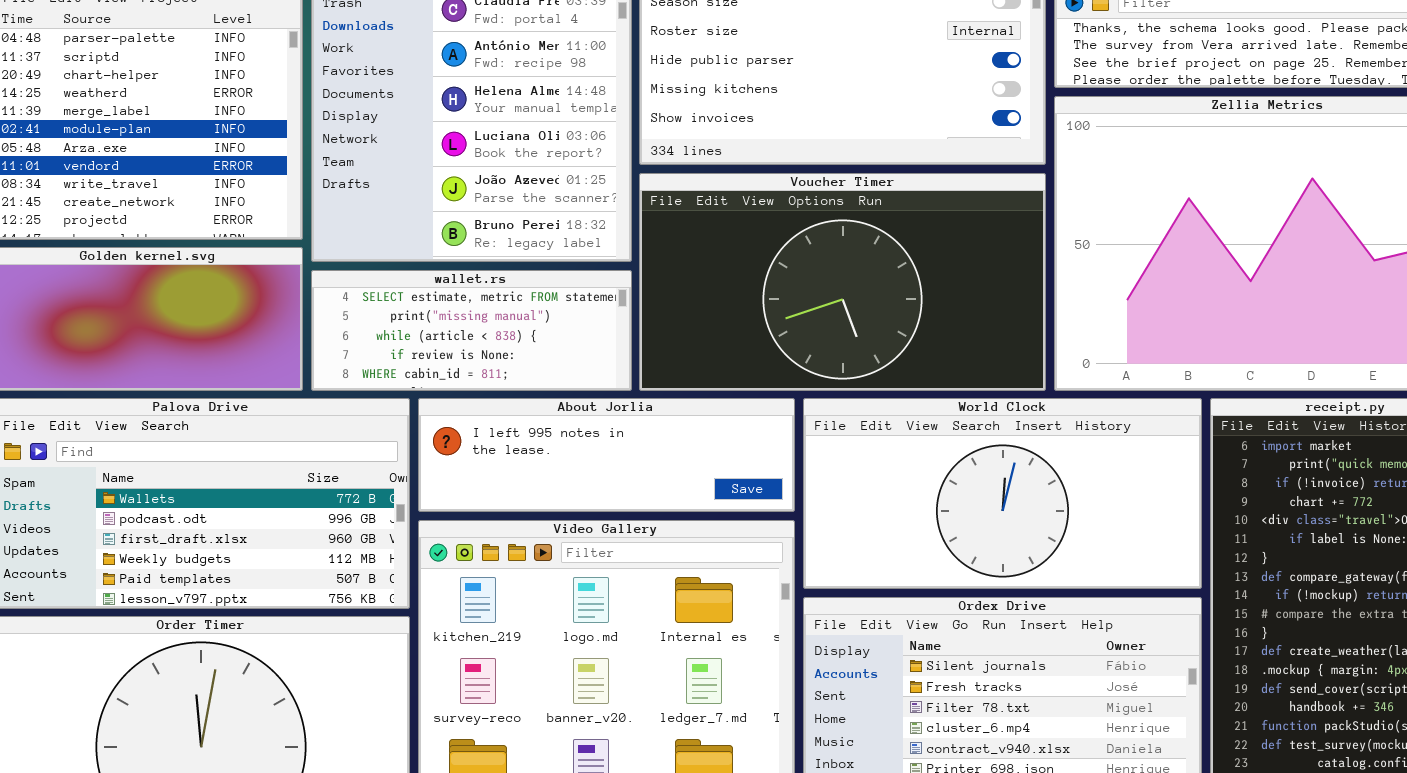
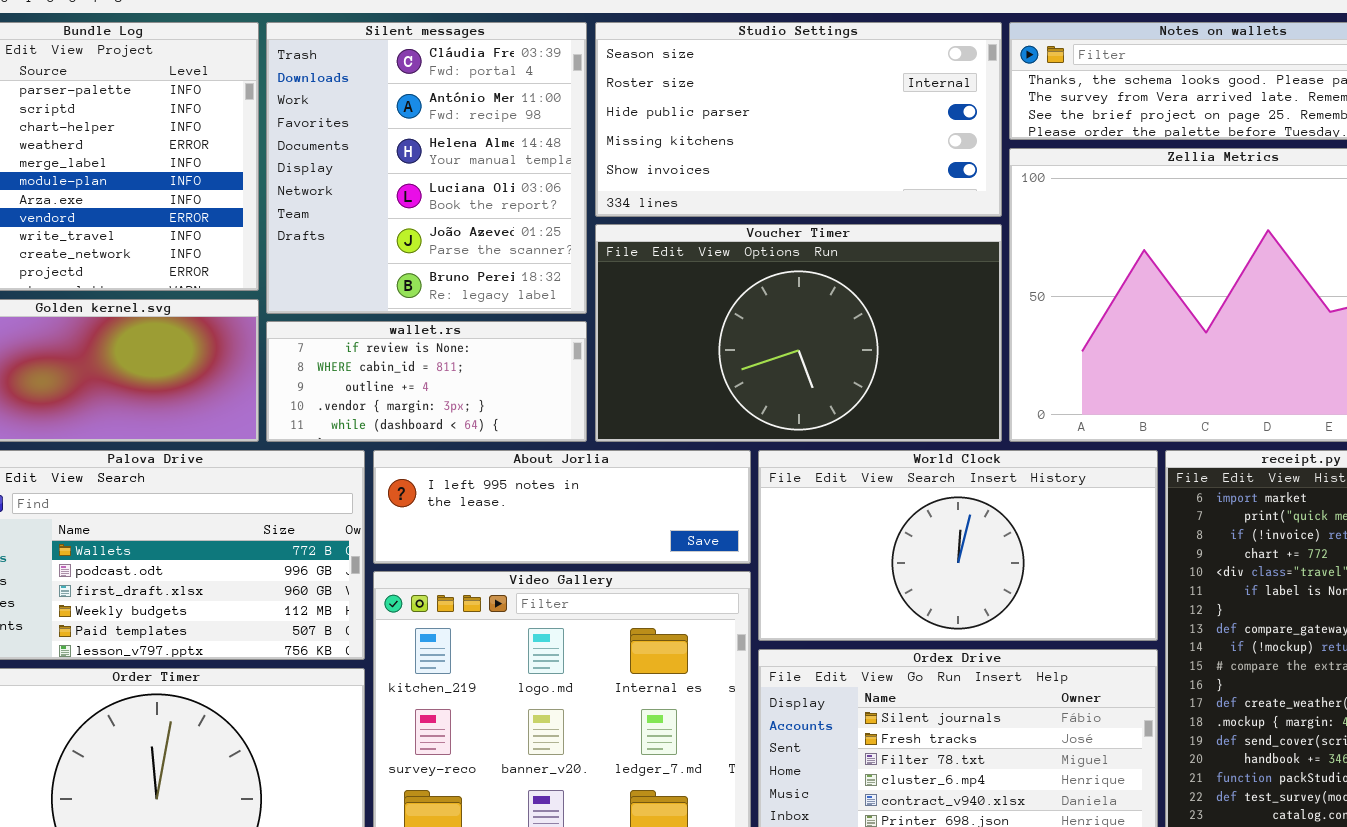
wallet.rs: [311,270,632,391] -> [266,321,587,442], scrolled down 3 rows

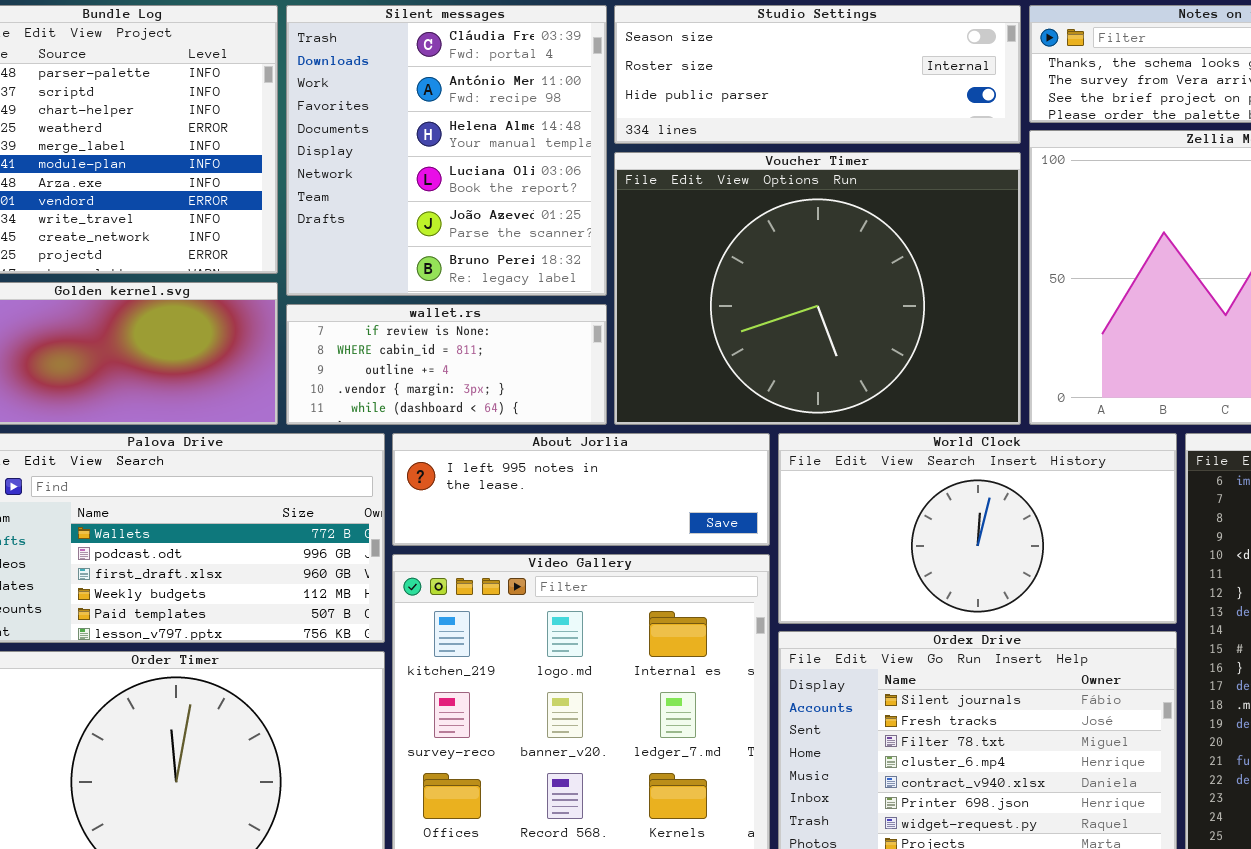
Studio Settings: [595,22,1002,217] -> [614,5,1021,144], resized
Voucher Timer: [595,224,1002,442] -> [614,152,1021,425], resized

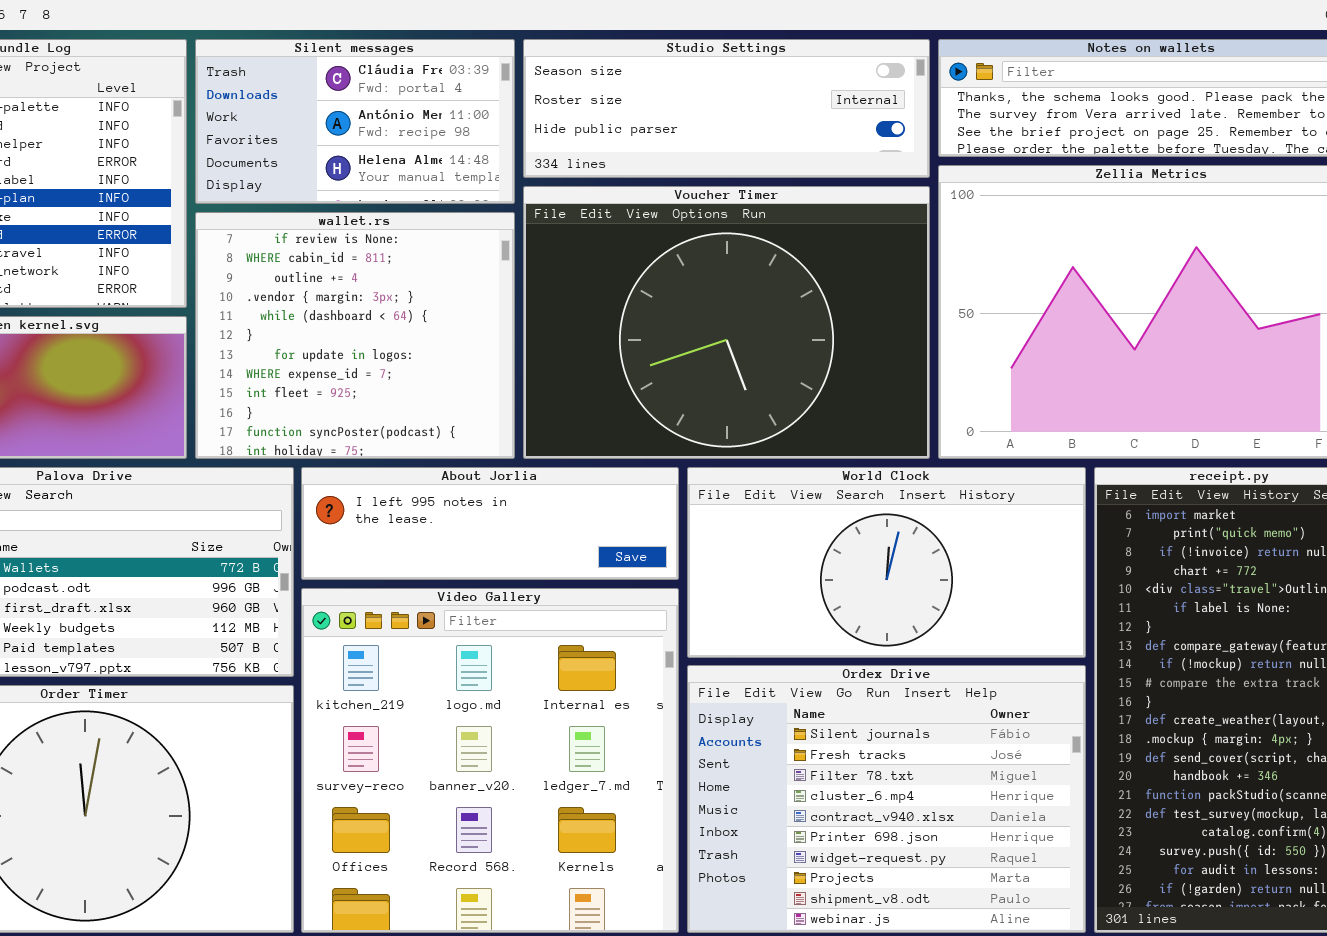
Silent messages: [286,5,607,296] -> [195,39,515,204], resized
wallet.rs: [286,304,607,425] -> [195,212,515,459], resized

